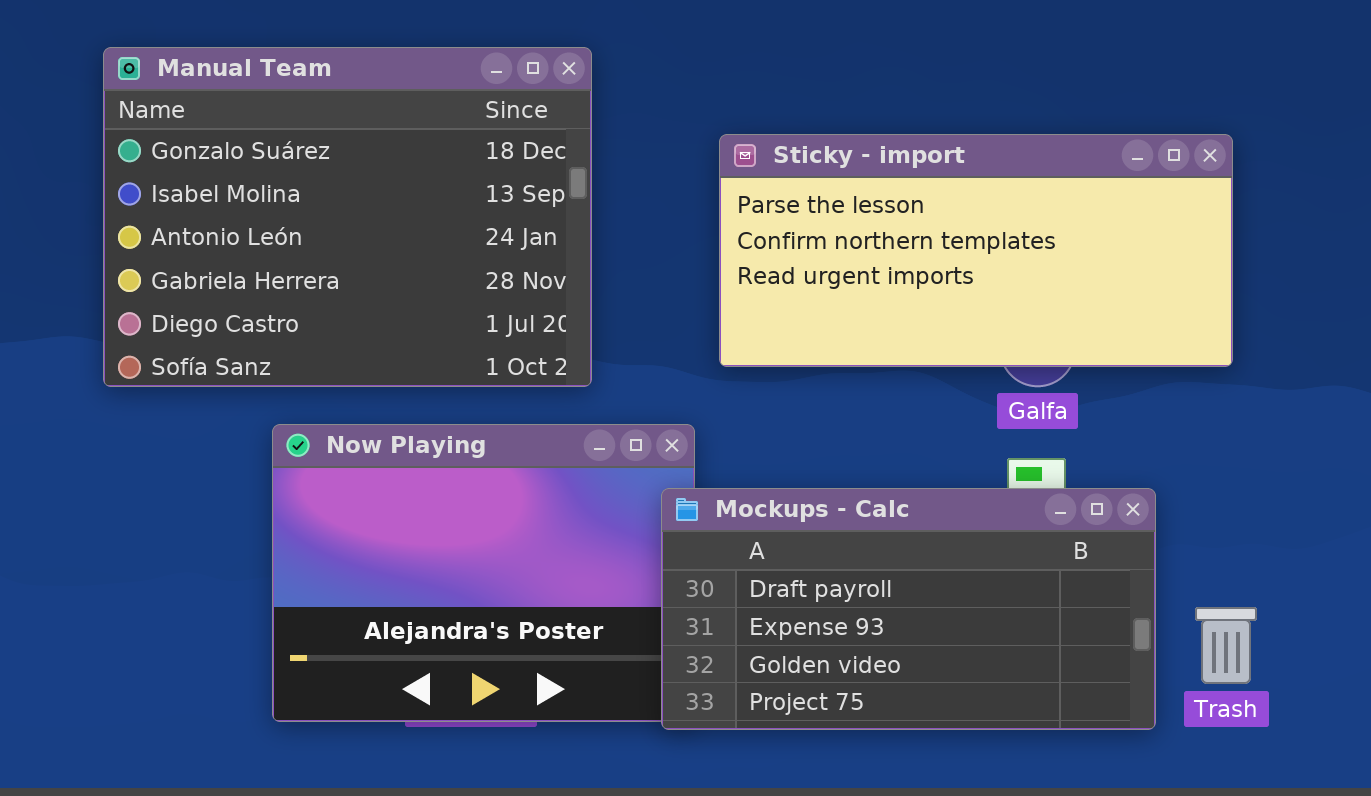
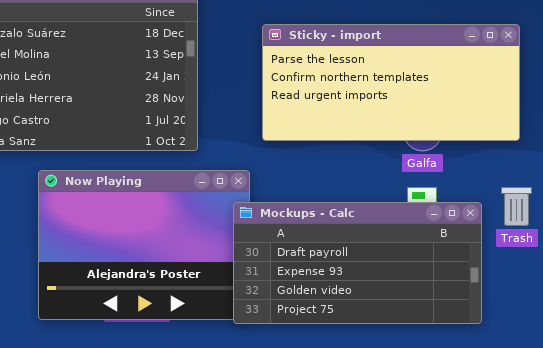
Trash: [1195,607,1257,684] -> [501,187,532,226], moved

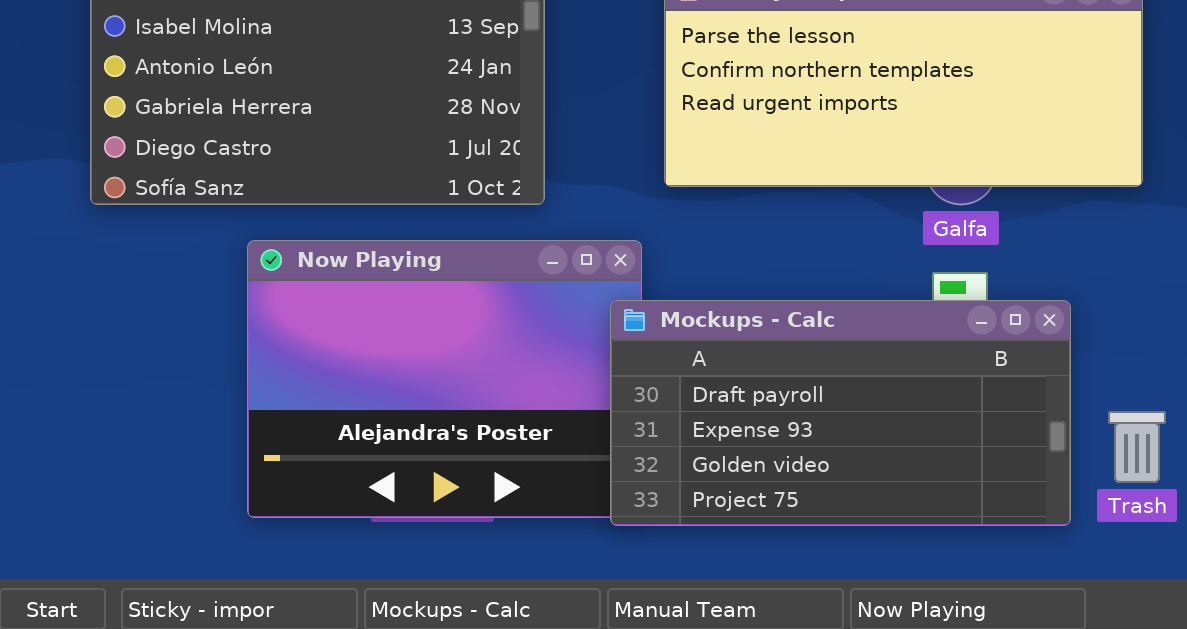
Trash: [501,187,532,226] -> [1108,411,1166,483], moved

